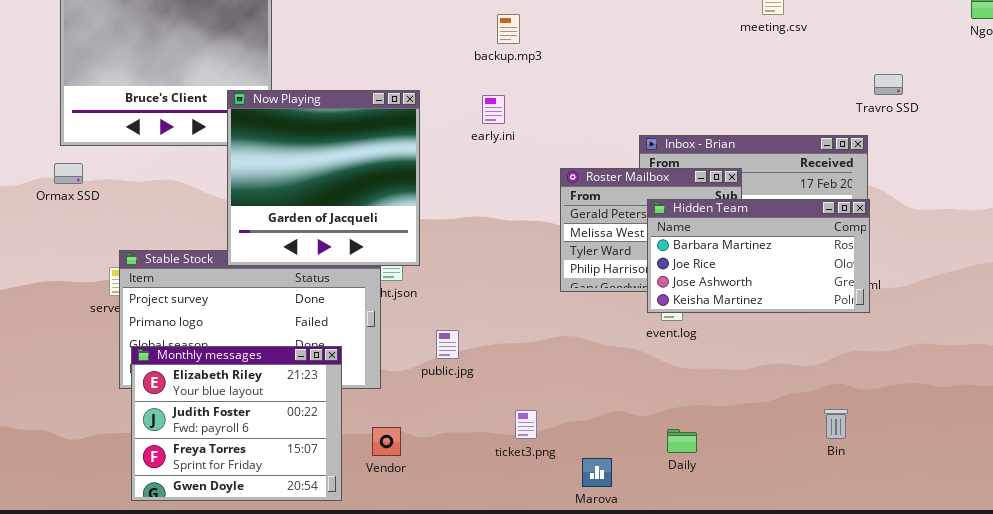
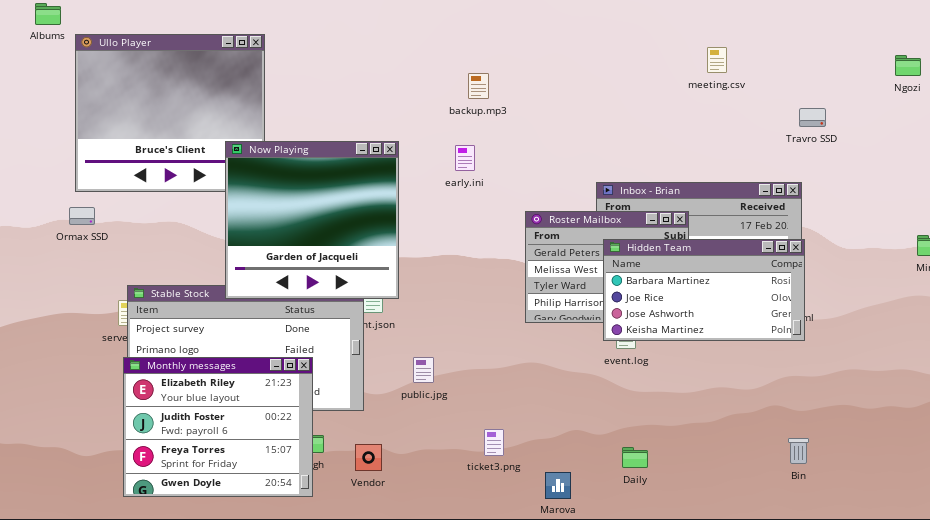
Travro SSD: [874,74,903,95] -> [799,108,826,127], moved
Monthly messages: [131,346,342,501] -> [123,357,313,497], moved
Bin: [824,409,848,439] -> [788,438,809,464], moved

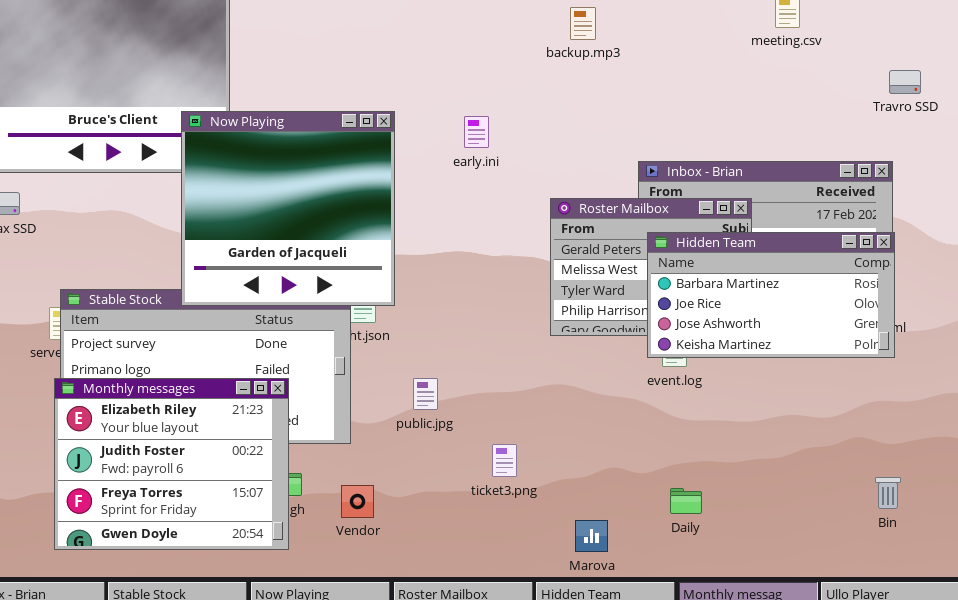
backup.mp3: [468,73,489,99] -> [570,7,596,40], moved
ticket3.png: [484,429,504,456] -> [492,444,517,477], moved

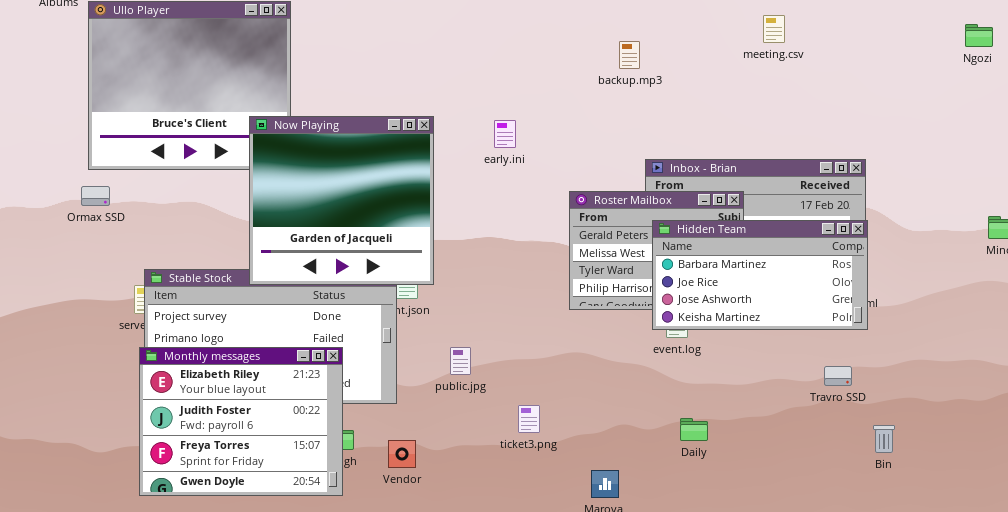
backup.mp3: [570,7,596,40] -> [619,41,640,69], moved
Travro SSD: [889,70,921,94] -> [824,366,852,386], moved
Bin: [875,477,901,509] -> [873,425,895,453], moved
Daily: [670,488,702,514] -> [680,418,708,441], moved

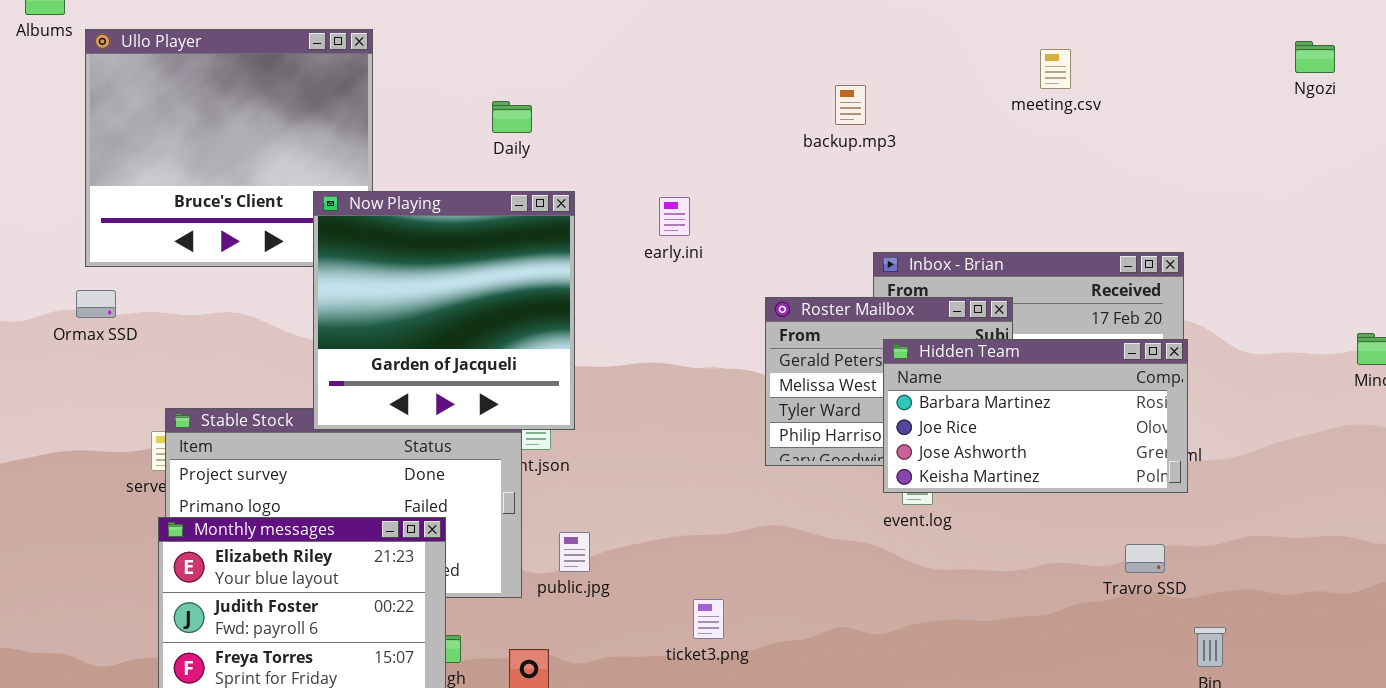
Ngozi: [965,24,993,47] -> [1295,41,1335,73], moved
public.jpg: [450,347,471,375] -> [559,532,590,572], moved
Daily: [680,418,708,441] -> [492,101,532,133], moved

